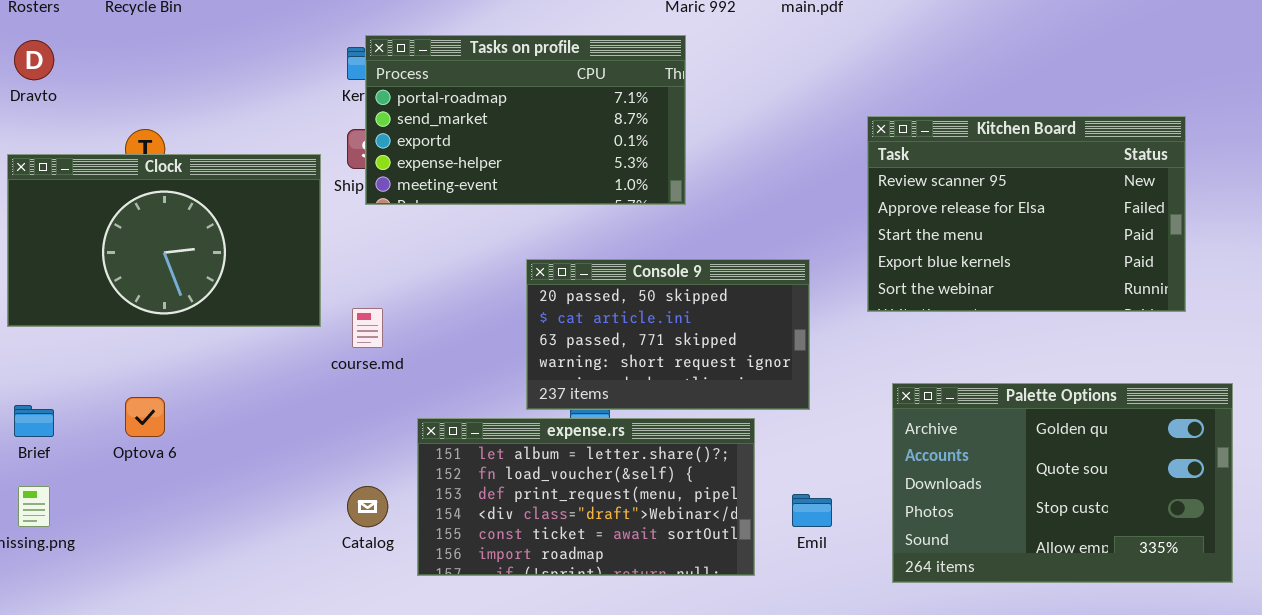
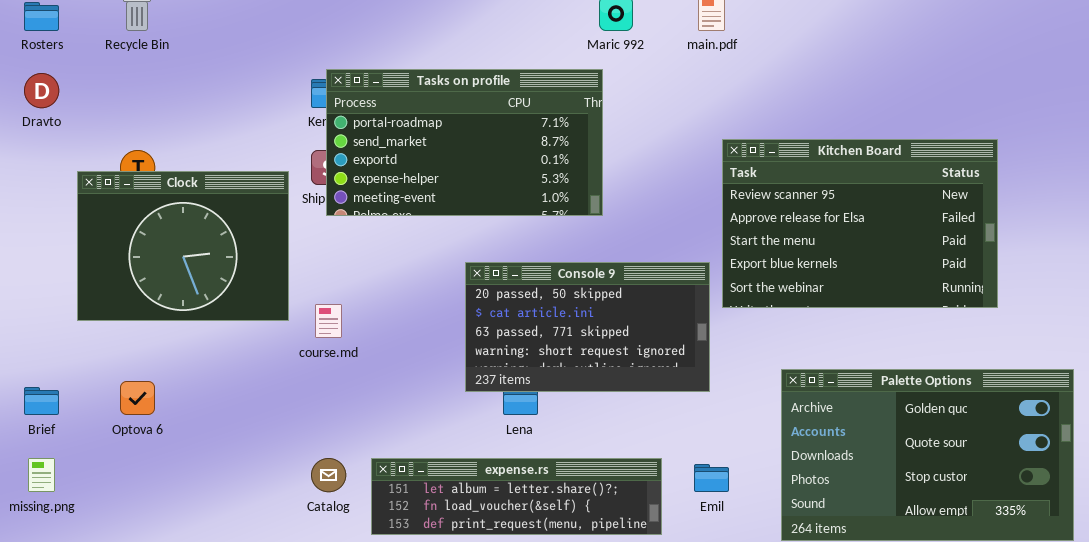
Kitchen Board: [867,116,1186,312] -> [722,139,998,308], moved
Clock: [7,154,321,327] -> [77,171,289,321], resized
expense.rs: [417,418,755,576] -> [371,458,662,535], resized

